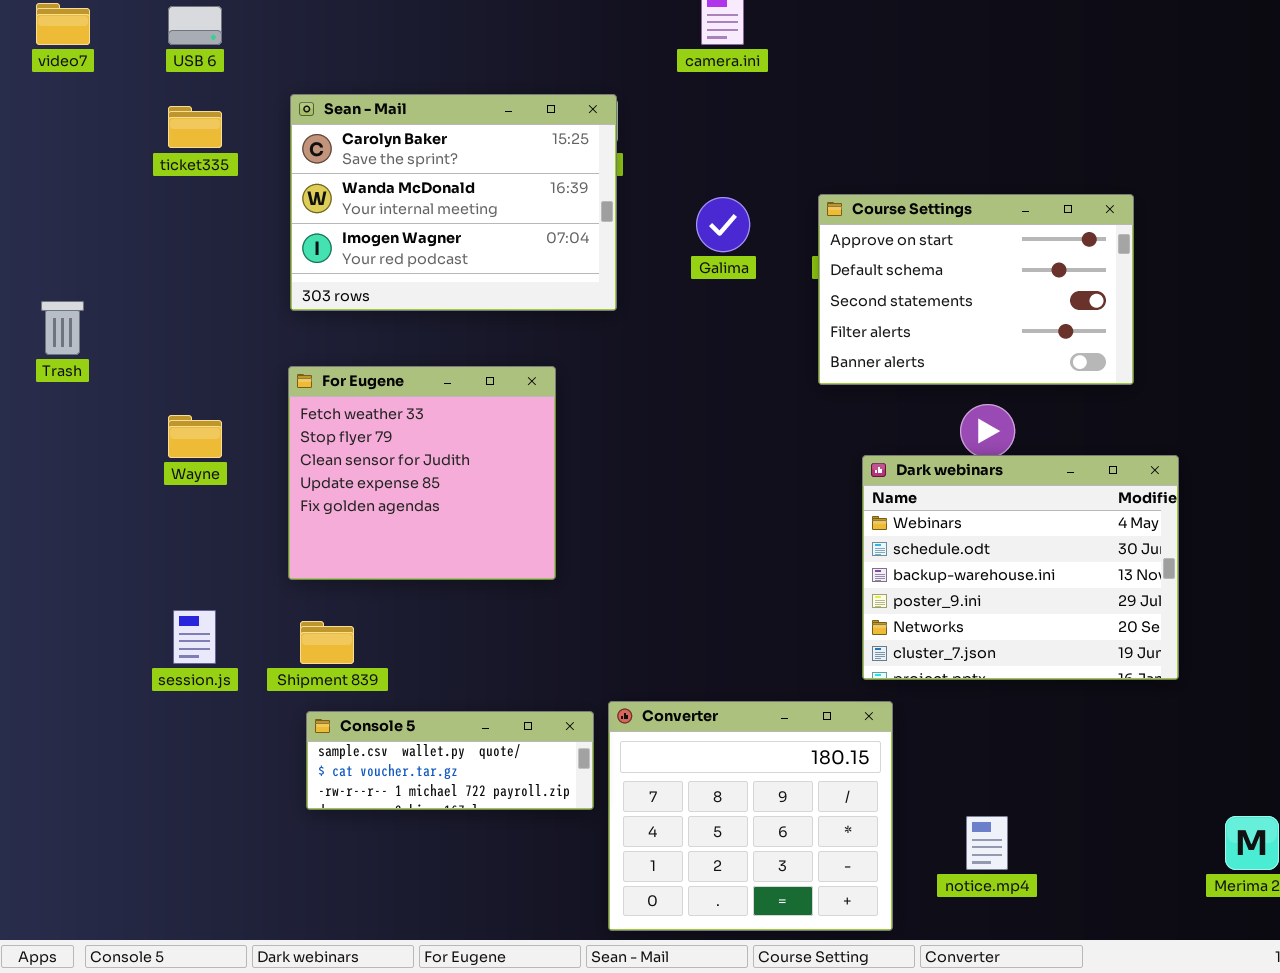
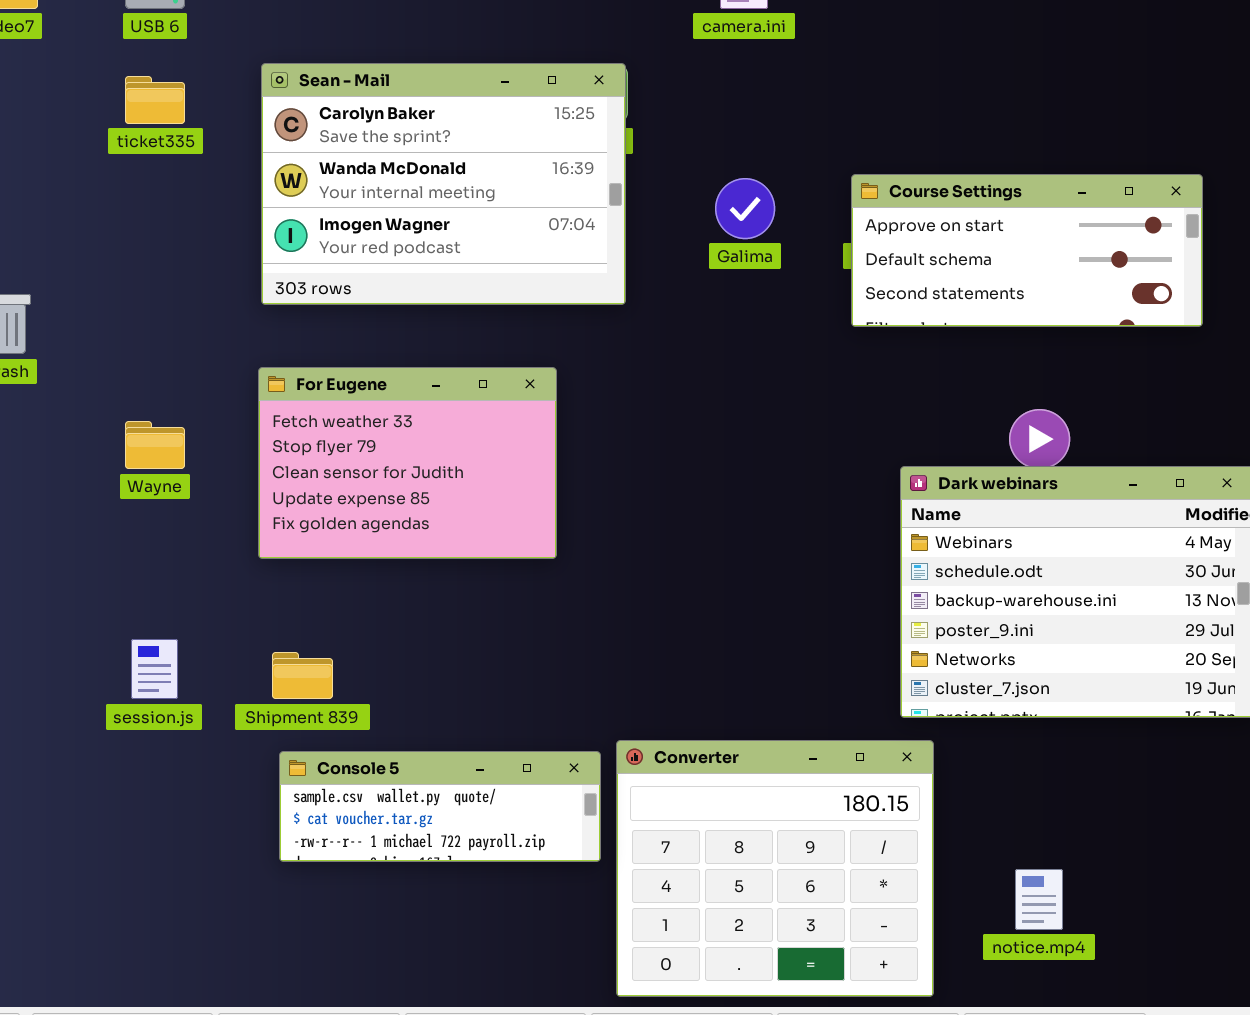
Course Settings: [818,194,1134,385] -> [851,174,1203,327], resized
For Eugene: [288,366,556,580] -> [258,367,557,559], resized

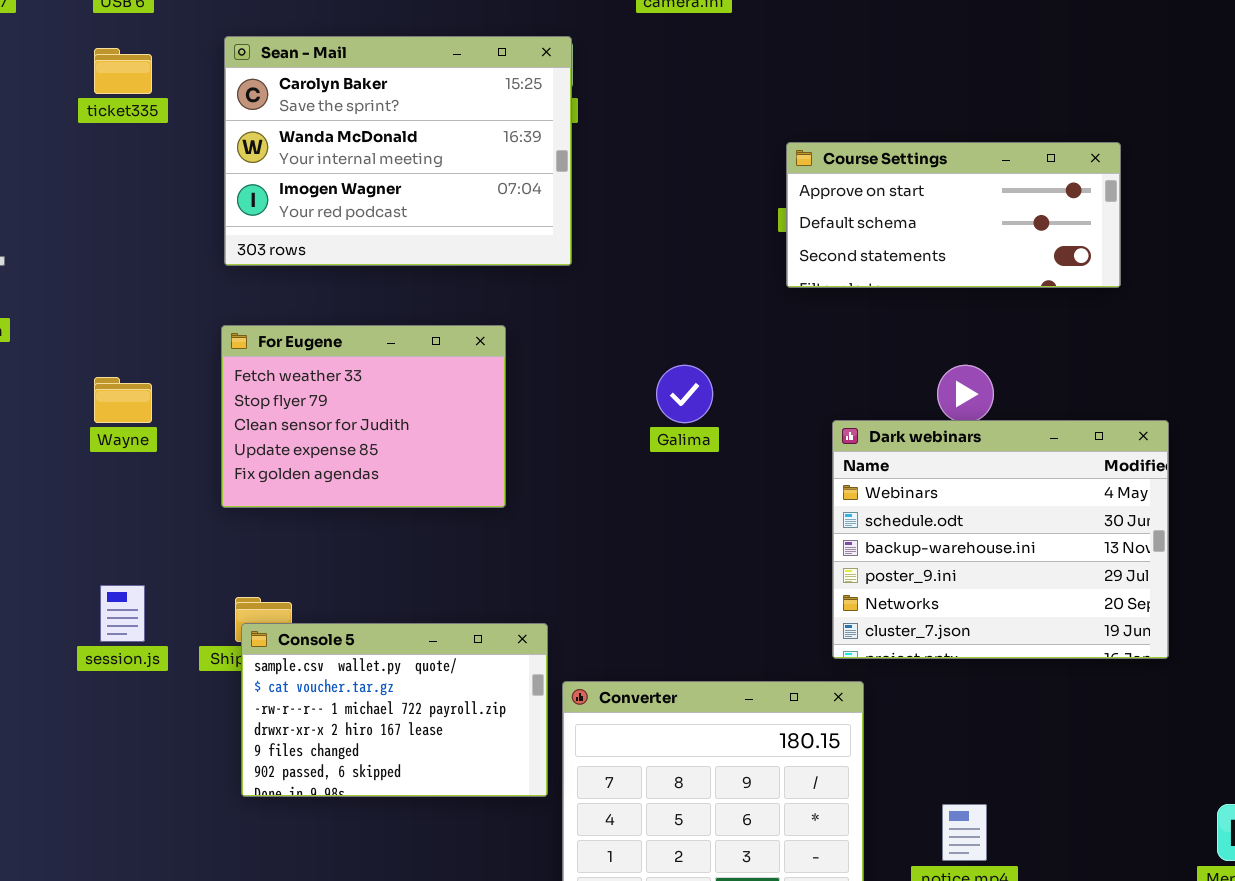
Galima: [715,178,775,239] -> [656,365,713,423], moved
Console 5: [279,751,601,862] -> [241,623,548,797], resized

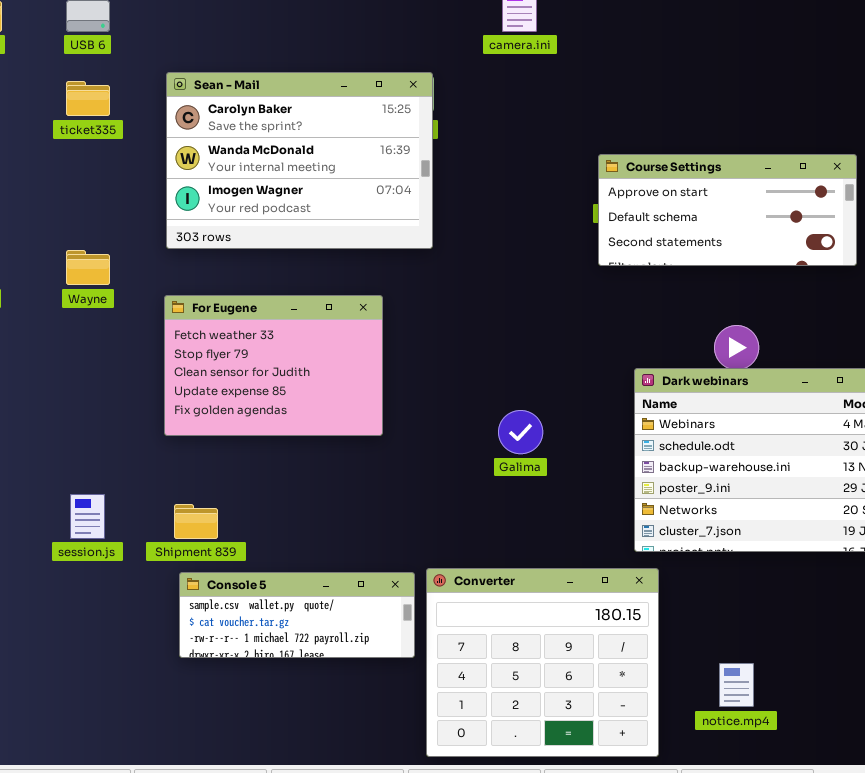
Galima: [656,365,713,423] -> [498,410,543,454], moved
Wayne: [94,377,152,423] -> [66,250,110,285], moved
Console 5: [241,623,548,797] -> [179,572,415,658], resized

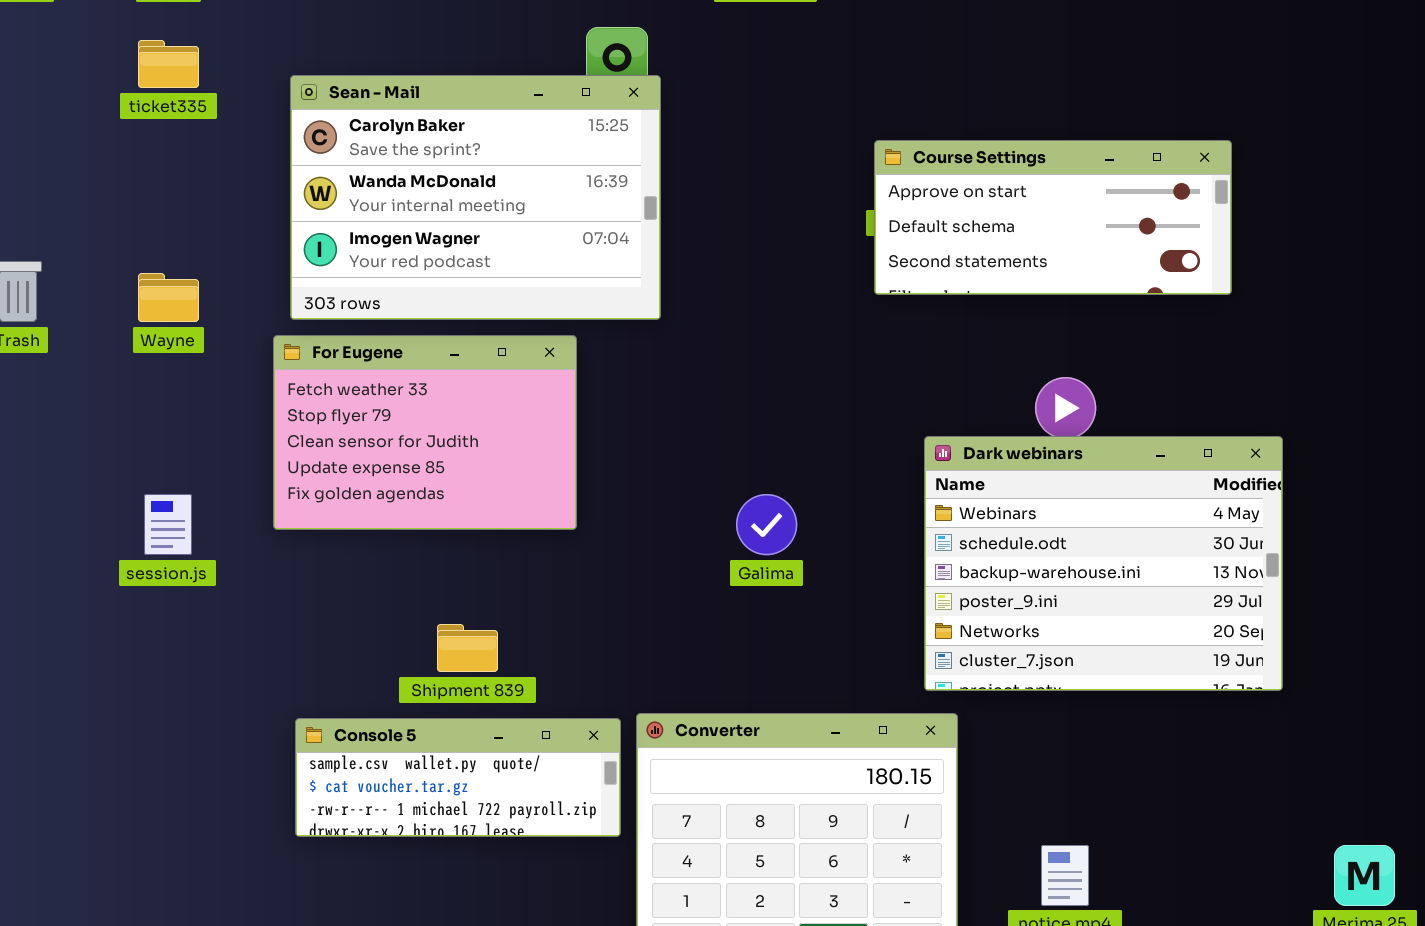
Sean - Mail: [166,72,433,249] -> [290,75,661,320], moved
session.js: [70,494,105,539] -> [144,494,192,555], moved
Shipment 839: [174,504,218,539] -> [437,624,498,672], moved

